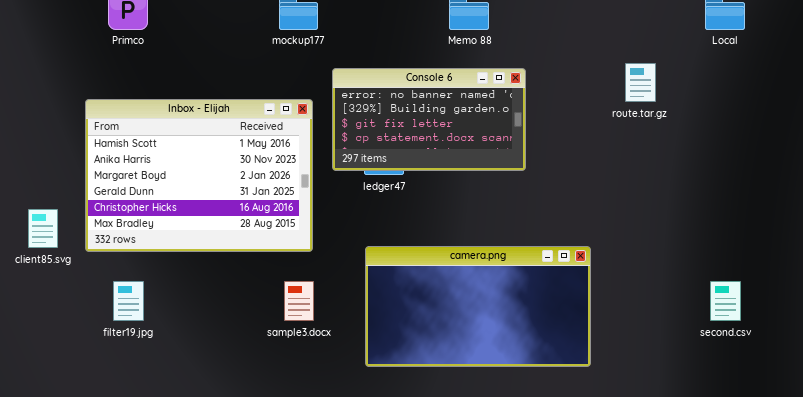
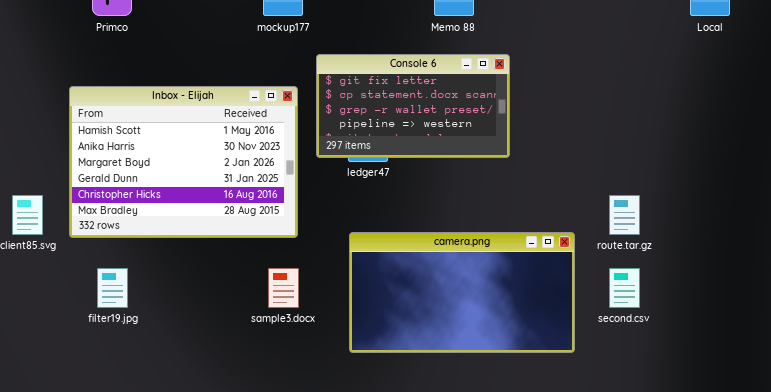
route.tar.gz: [625,63,656,102] -> [609,195,640,235], moved
Console 6: [332,68,526,171] -> [316,54,510,158], scrolled down 2 rows
second.csv: [710,281,741,321] -> [609,268,640,308], moved

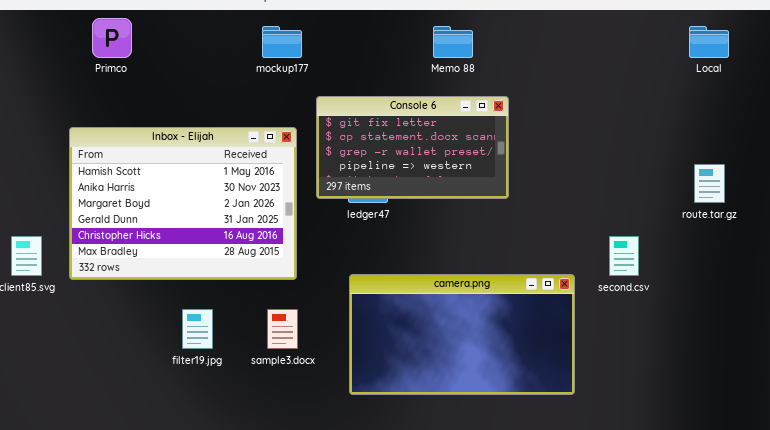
route.tar.gz: [609,195,640,235] -> [694,164,725,203], moved
filter19.jpg: [97,268,128,308] -> [182,309,213,349], moved
second.csv: [609,268,640,308] -> [609,236,639,276], moved

